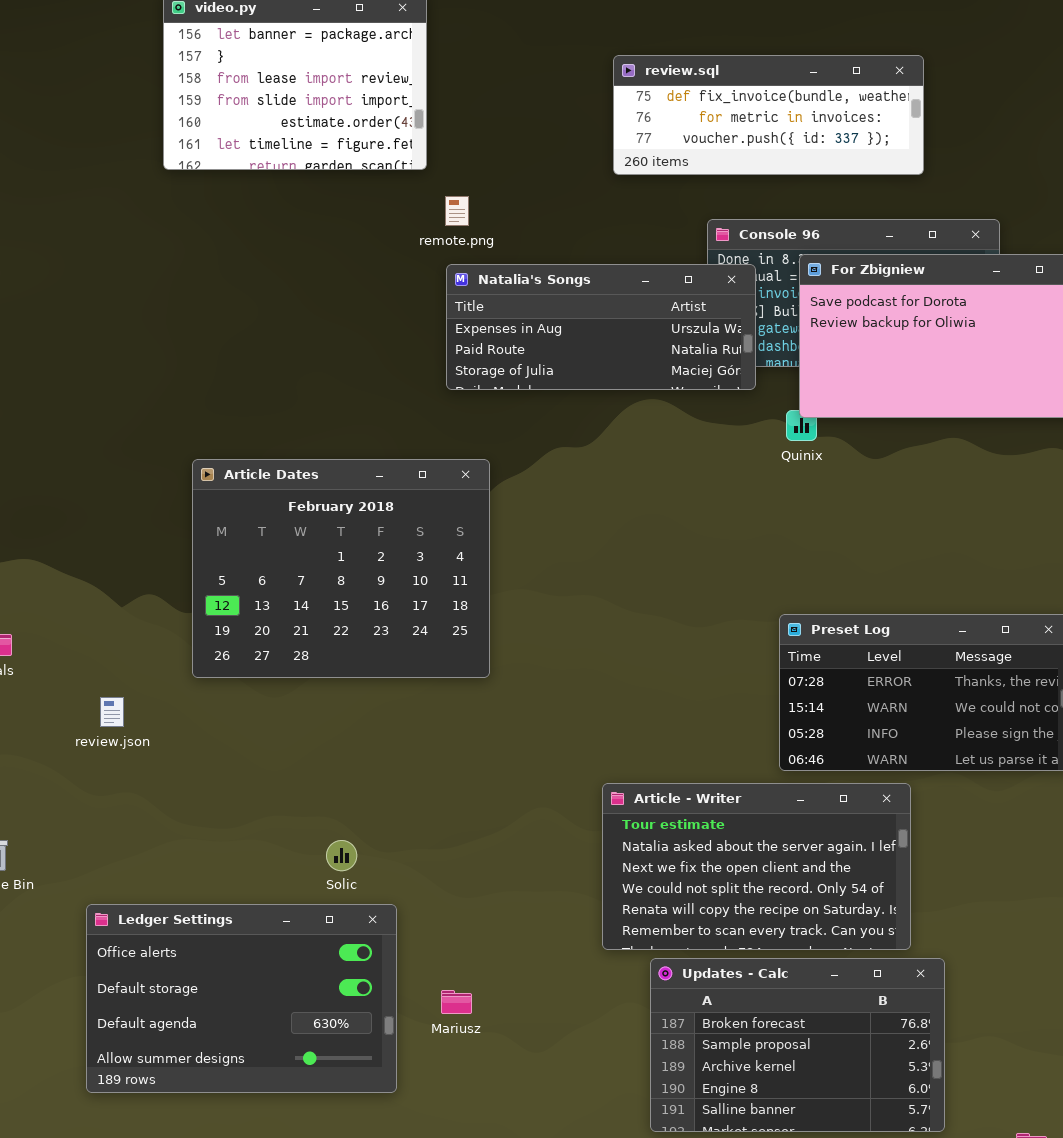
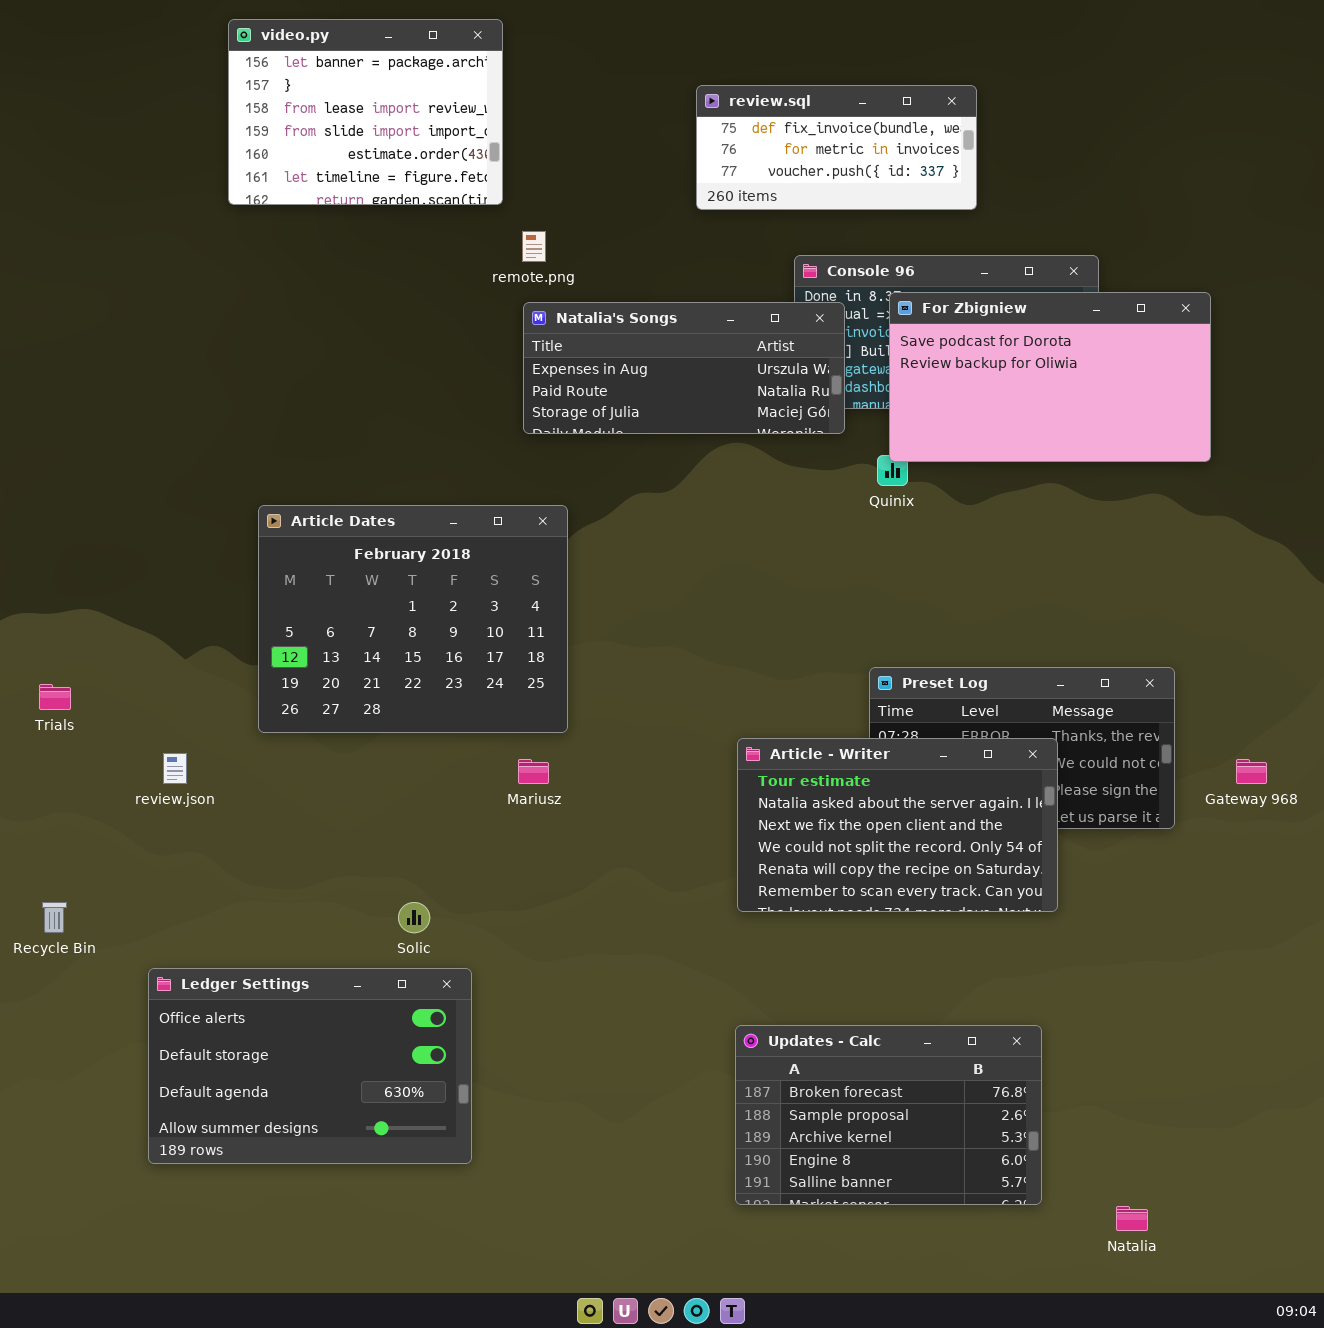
review.sql: [613,55,924,175] -> [696,85,977,210], resized
Article - Writer: [602,783,911,950] -> [737,738,1058,912], moved
Mariusz: [441,990,472,1014] -> [518,759,549,784], moved

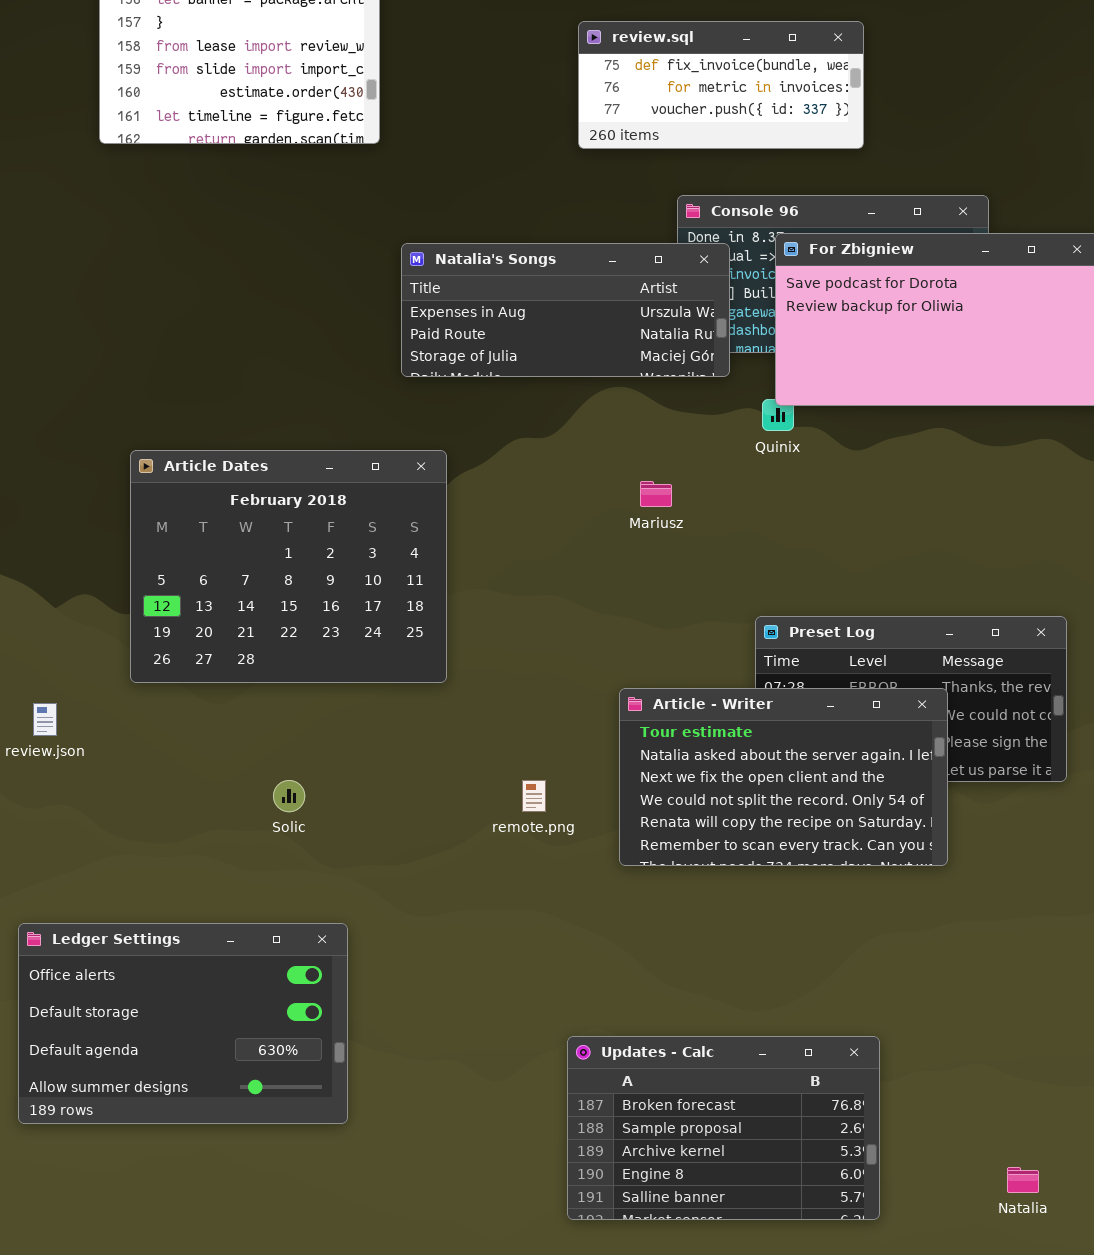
remote.png: [522,231,546,262] -> [522,780,546,812], moved
Mariusz: [518,759,549,784] -> [640,481,672,507], moved
Solic: [398,902,430,933] -> [273,780,305,812], moved
Updates - Calc: [735,1025,1042,1205] -> [567,1036,880,1220], moved

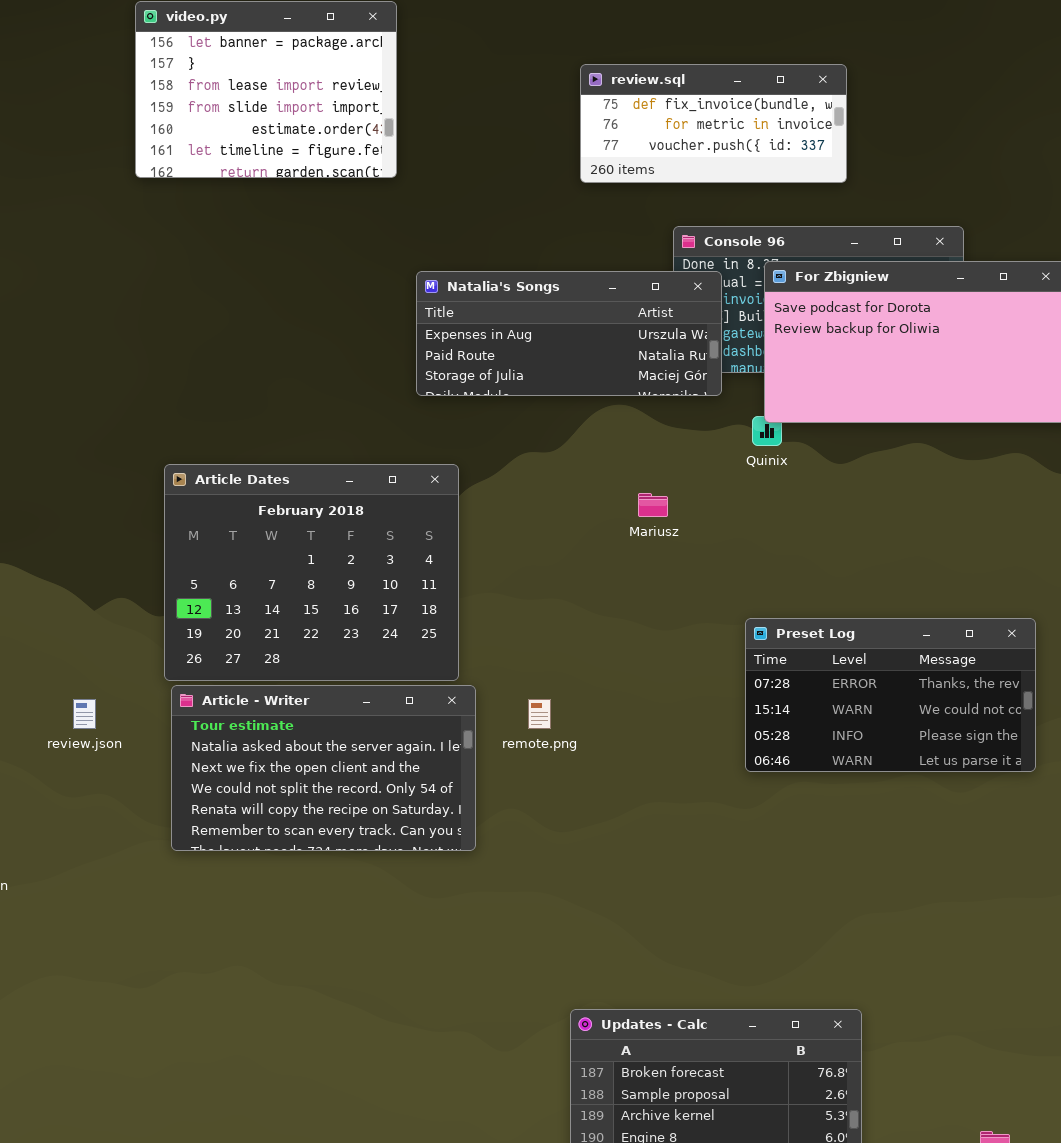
Article - Writer: [619,688,948,866] -> [171,685,476,851], moved
remote.png: [522,780,546,812] -> [528,699,551,729], moved
Ledger Settings: [18,923,348,1124] -> none, closed

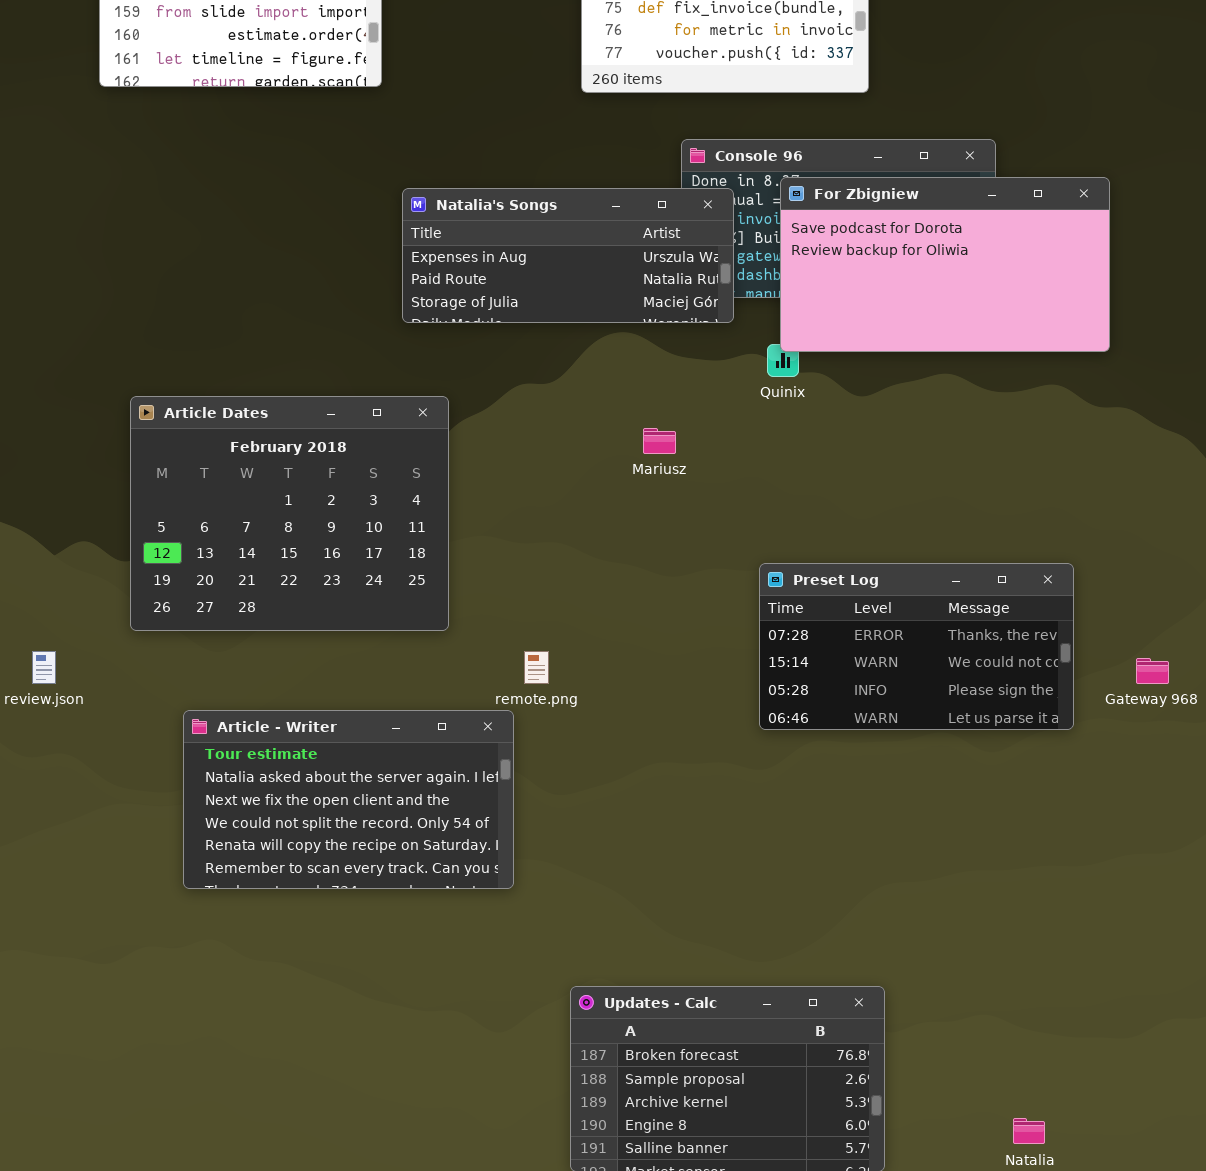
Article - Writer: [171,685,476,851] -> [183,710,514,889], moved

